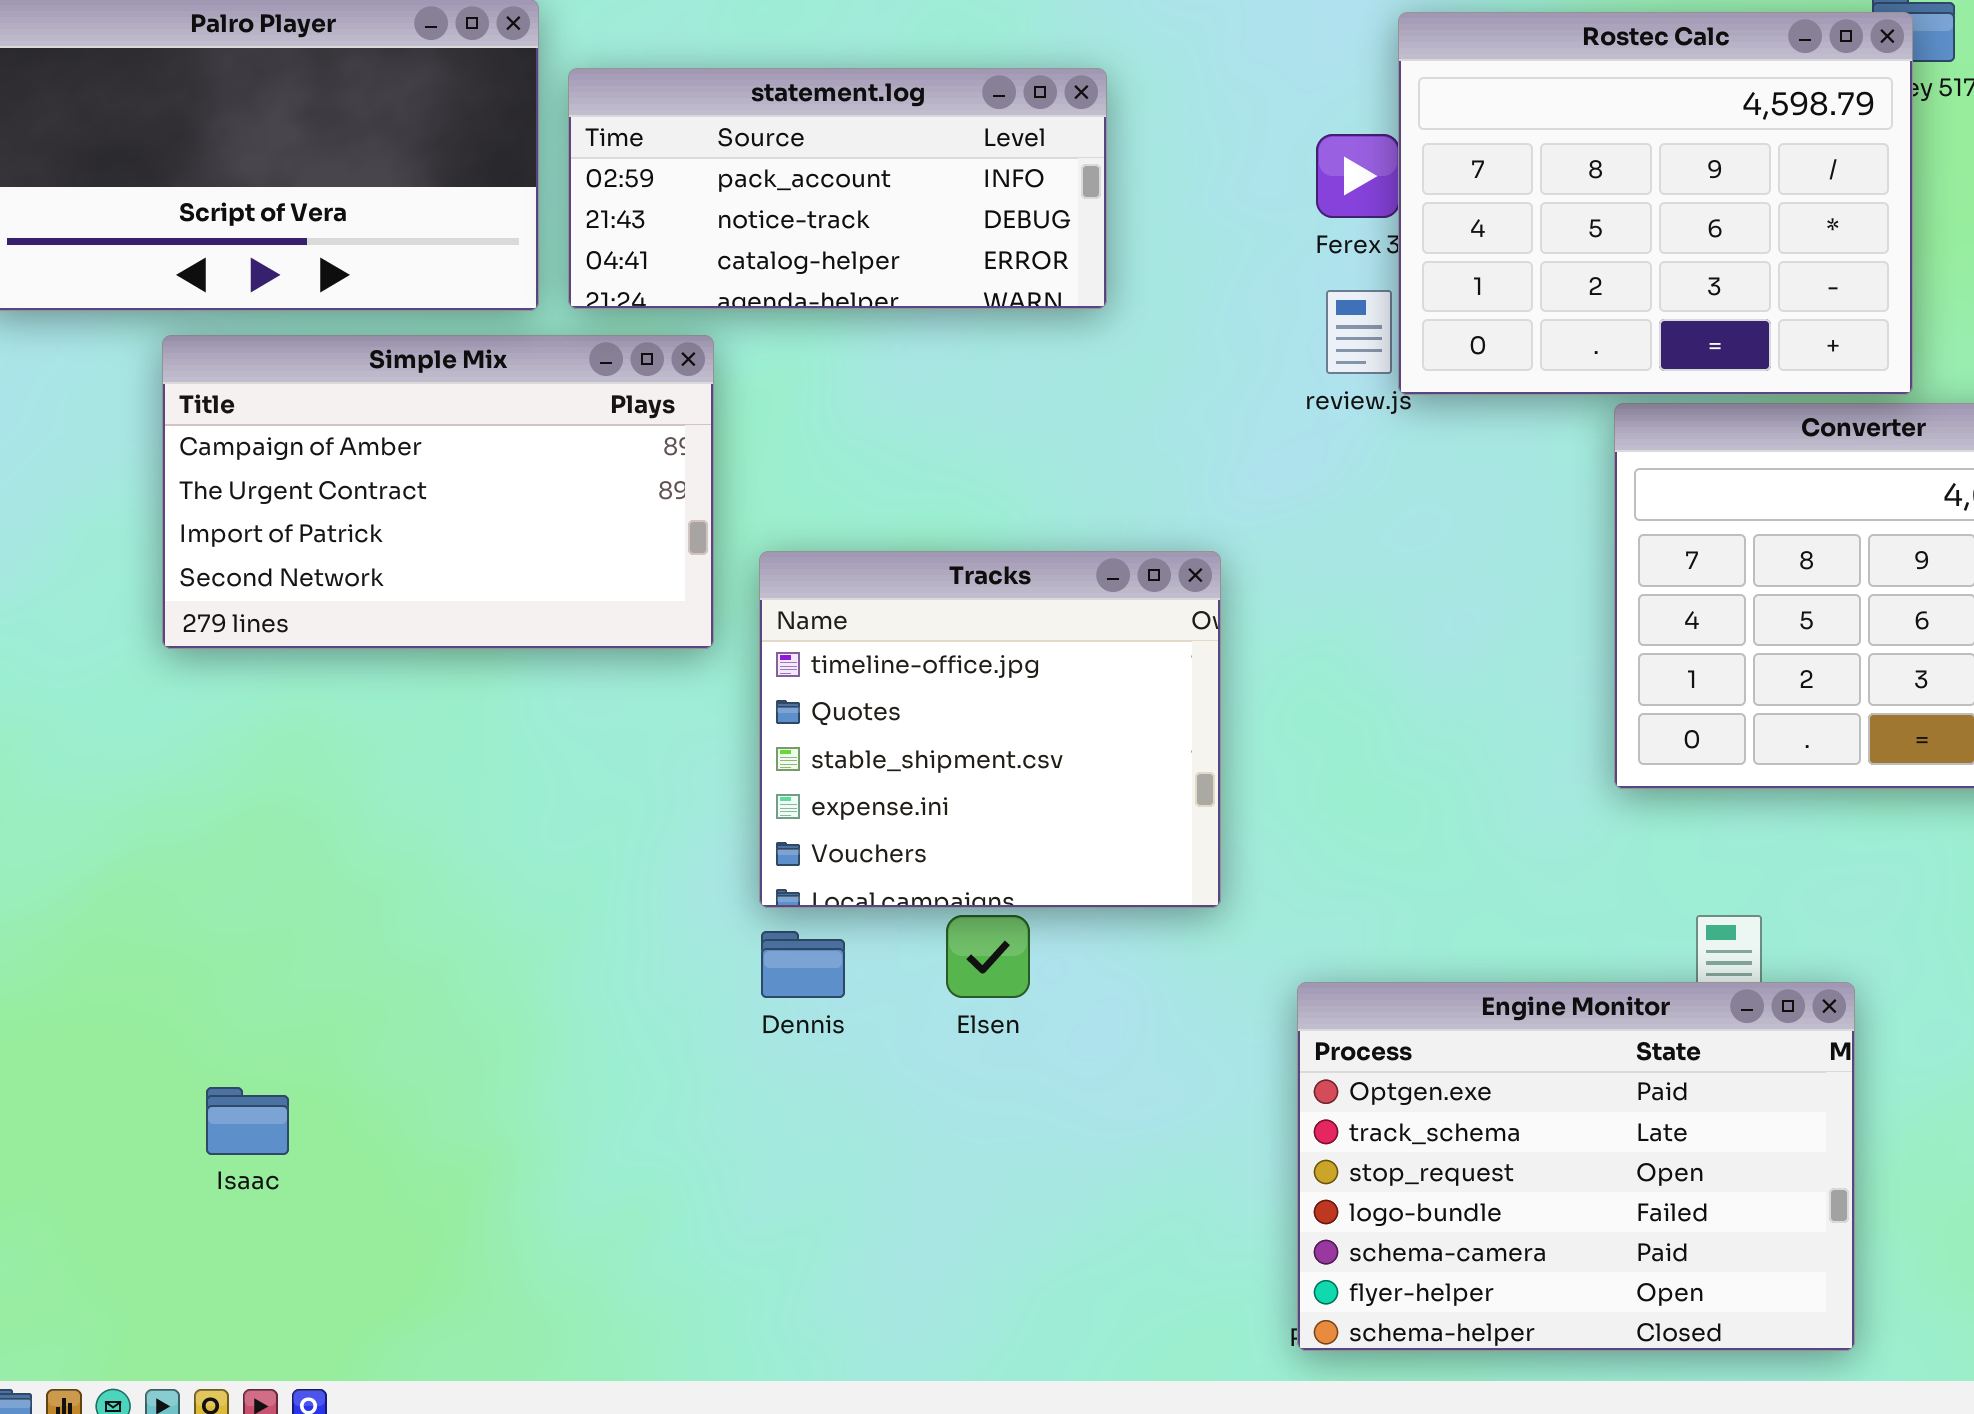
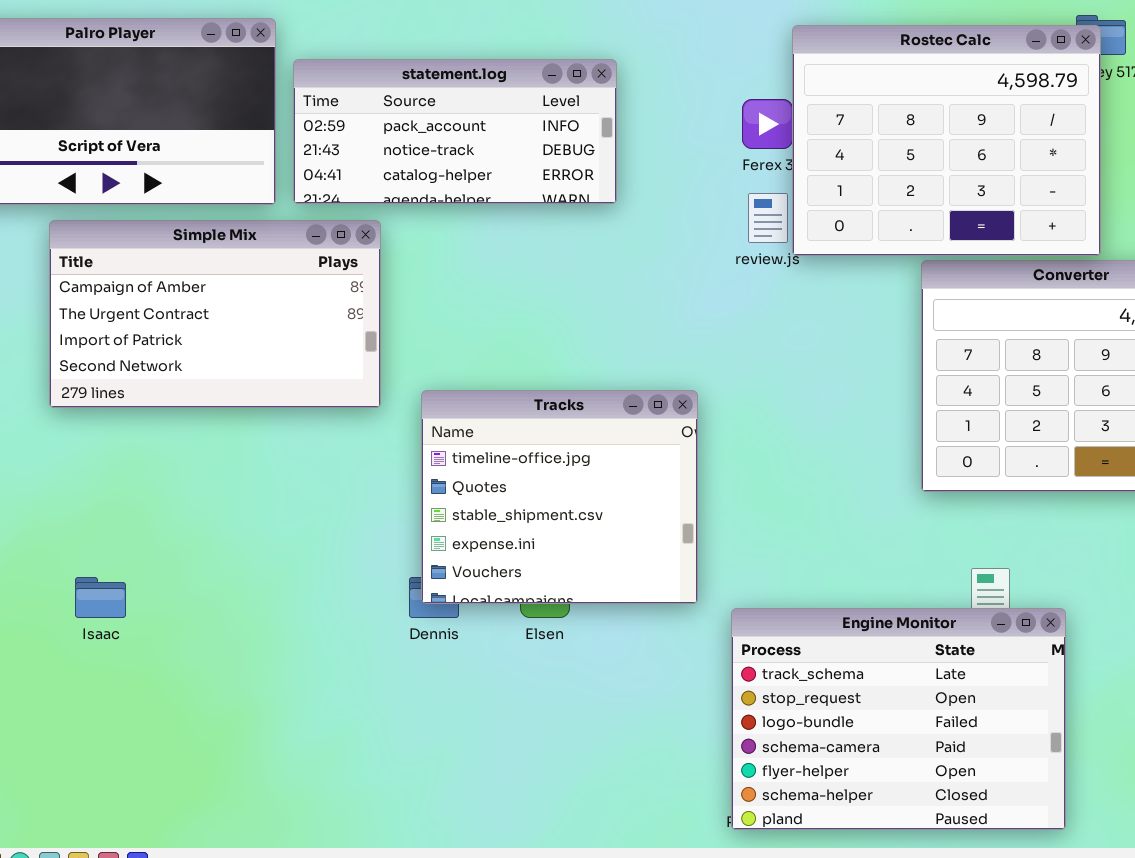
Tracks: [759,551,1221,908] -> [421,390,698,604], moved
Engine Monitor: [1297,982,1855,1351] -> [731,608,1066,830], scrolled down 1 row
Isaac: [206,1087,289,1155] -> [75,577,126,618], moved

